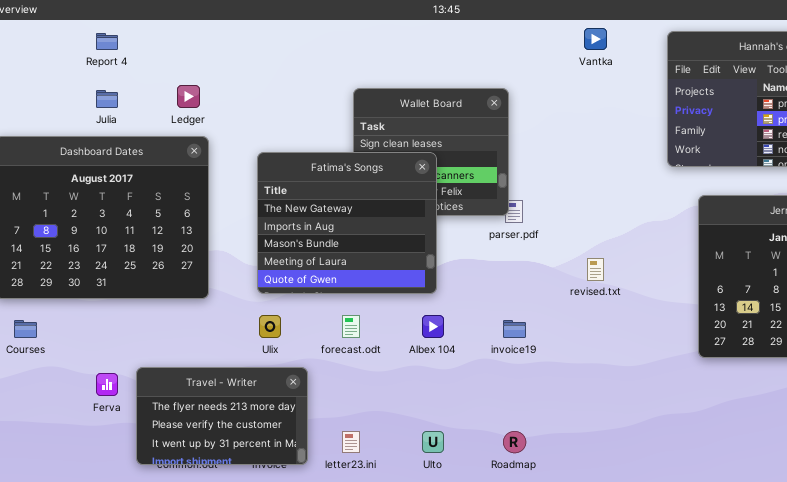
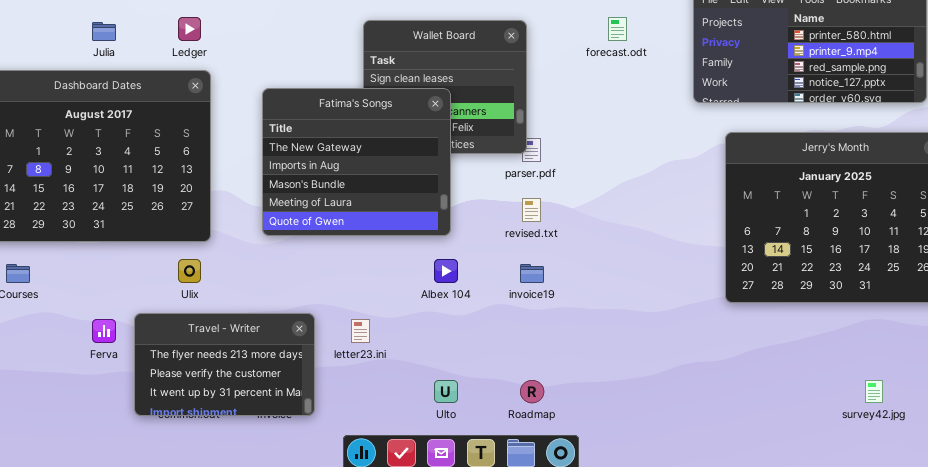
revised.txt: [587,258,604,281] -> [522,198,541,222], moved
Ulix: [259,315,281,338] -> [178,259,201,283], moved
forecast.odt: [342,315,360,338] -> [608,17,627,41], moved
letter23.ini: [342,431,360,453] -> [351,319,370,343], moved

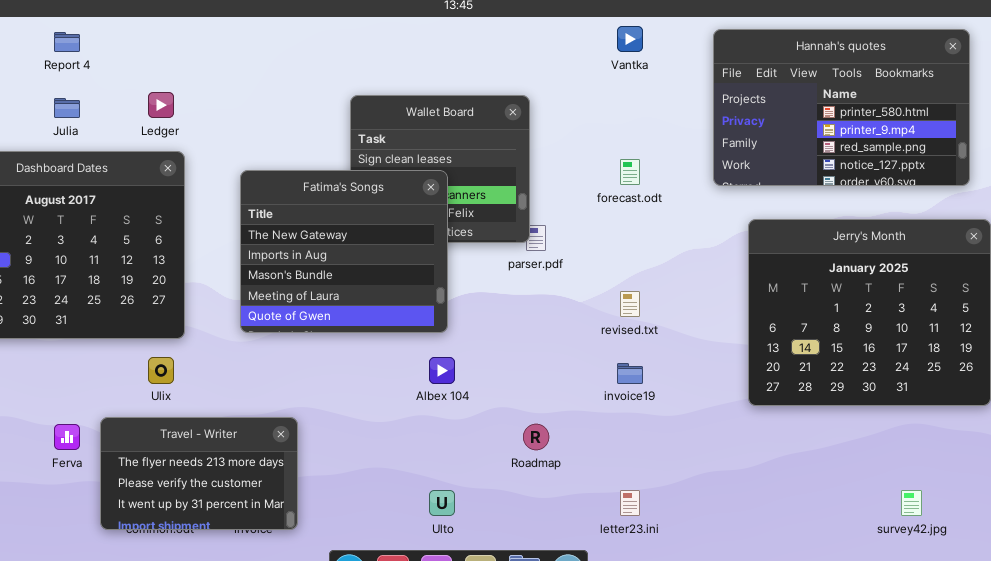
forecast.odt: [608,17,627,41] -> [620,159,640,185], moved
revised.txt: [522,198,541,222] -> [620,291,640,317], moved
invoice19: [520,264,544,283] -> [617,363,643,384], moved
letter23.ini: [351,319,370,343] -> [620,490,640,516], moved
Roadmap: [520,380,544,403] -> [523,424,549,450], moved

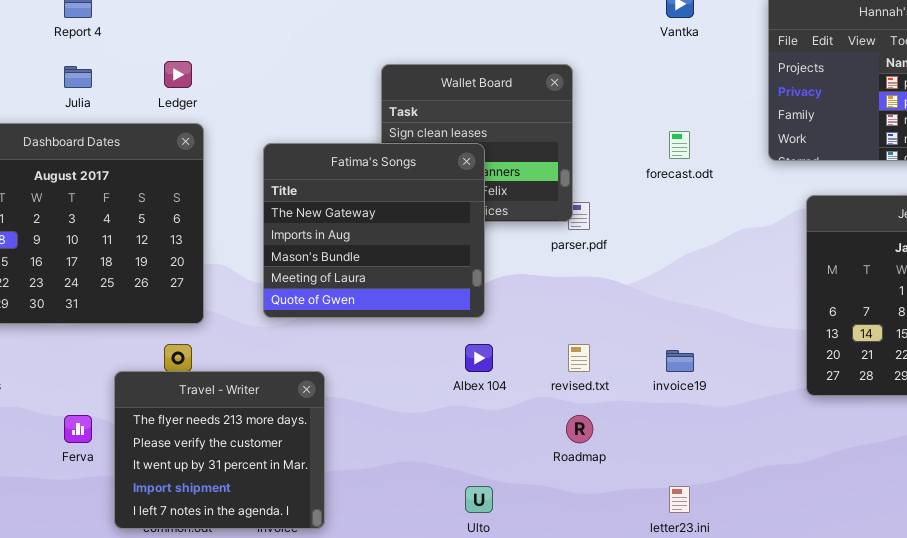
revised.txt: [620,291,640,317] -> [568,344,590,372], moved
Travel - Writer: [100,417,298,530] -> [114,371,325,529], resized

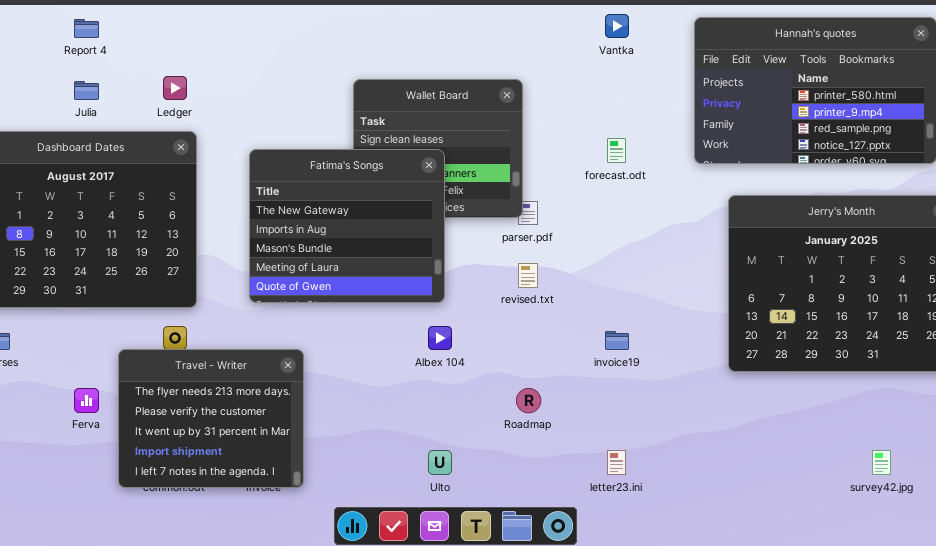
revised.txt: [568,344,590,372] -> [518,263,538,288], moved

